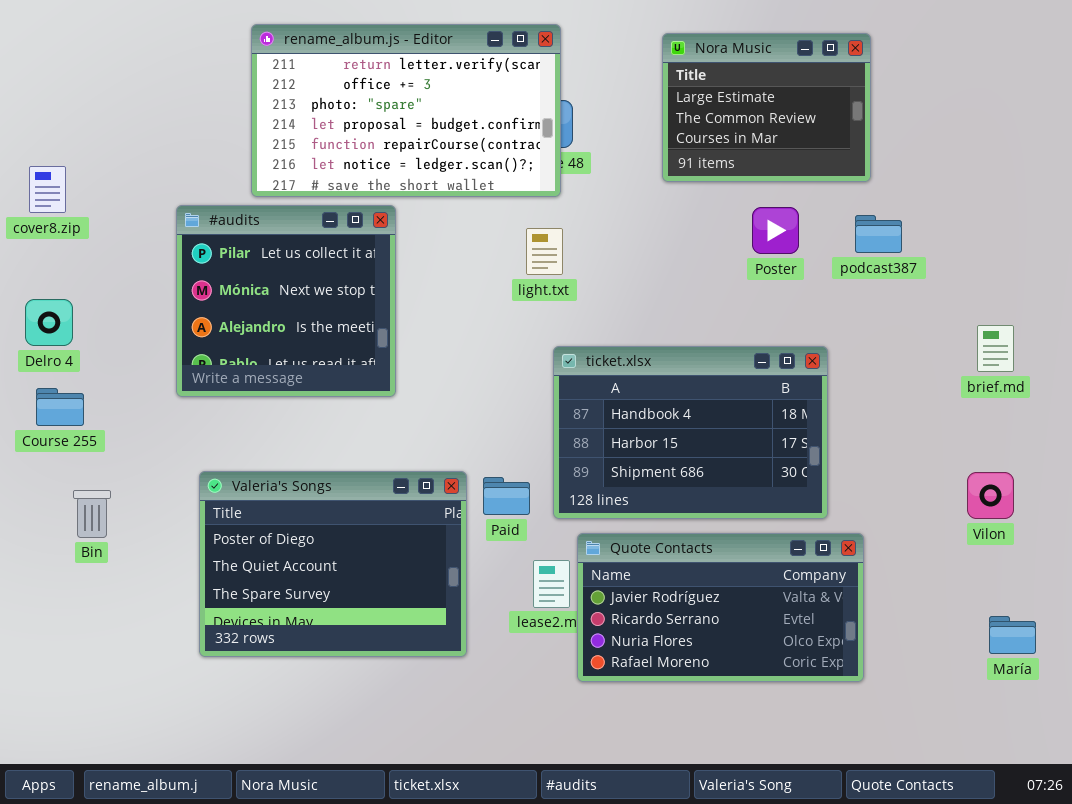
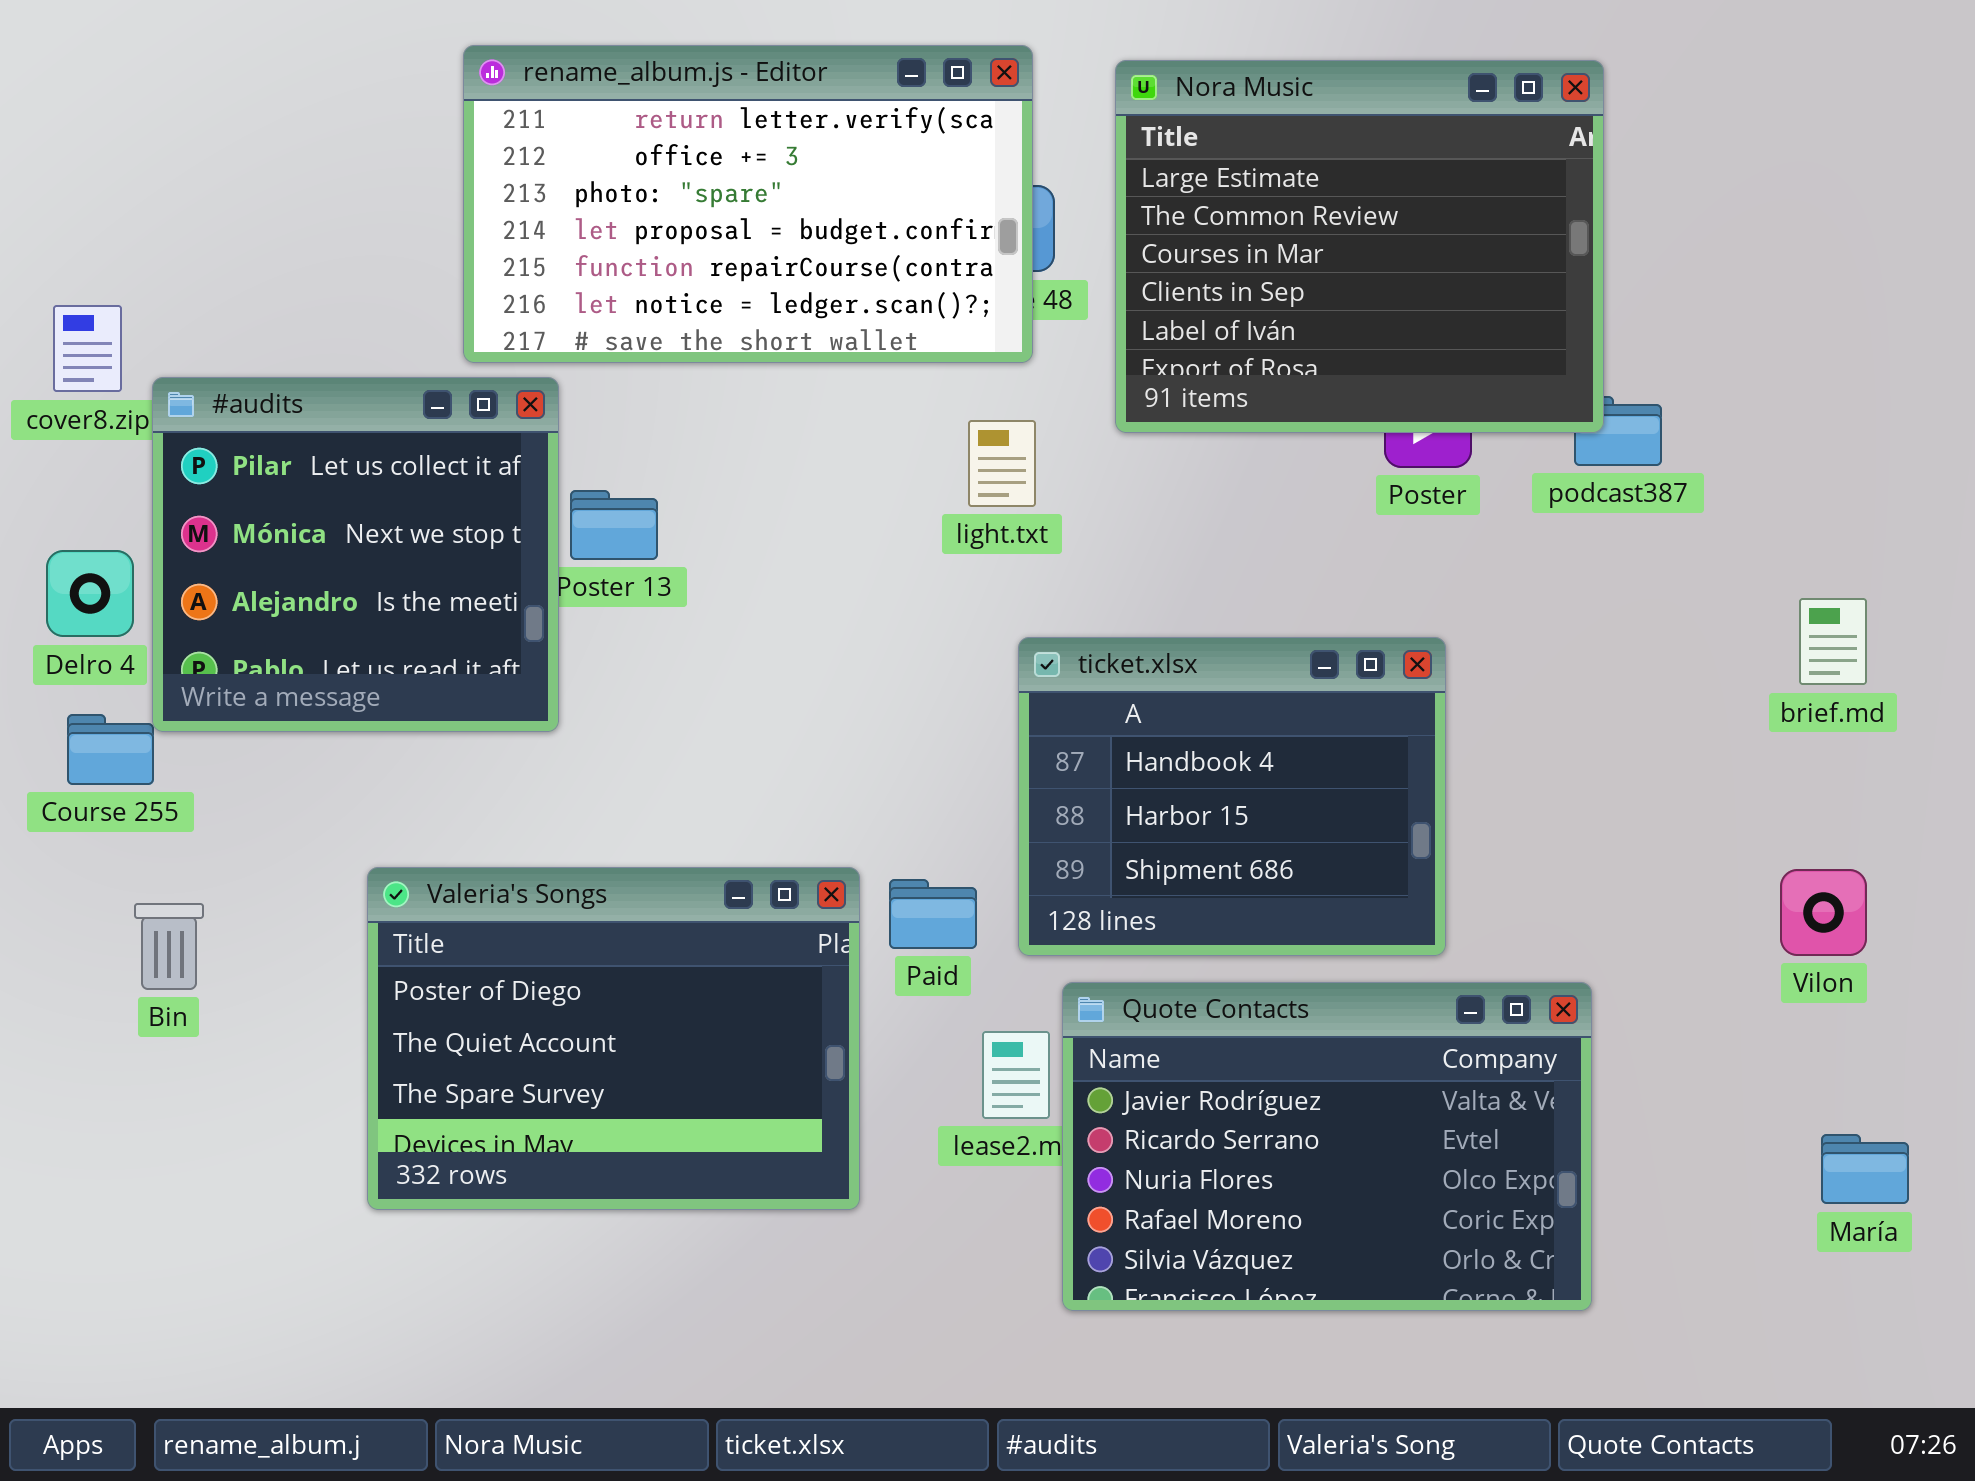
Nora Music: [662,33,871,182] -> [1115,60,1604,433], resized
#audits: [176,205,396,397] -> [152,377,559,732], moved
ticket.xlsx: [553,346,828,519] -> [1018,637,1446,956], resized
Quote Contacts: [577,533,864,682] -> [1062,982,1592,1311], resized

